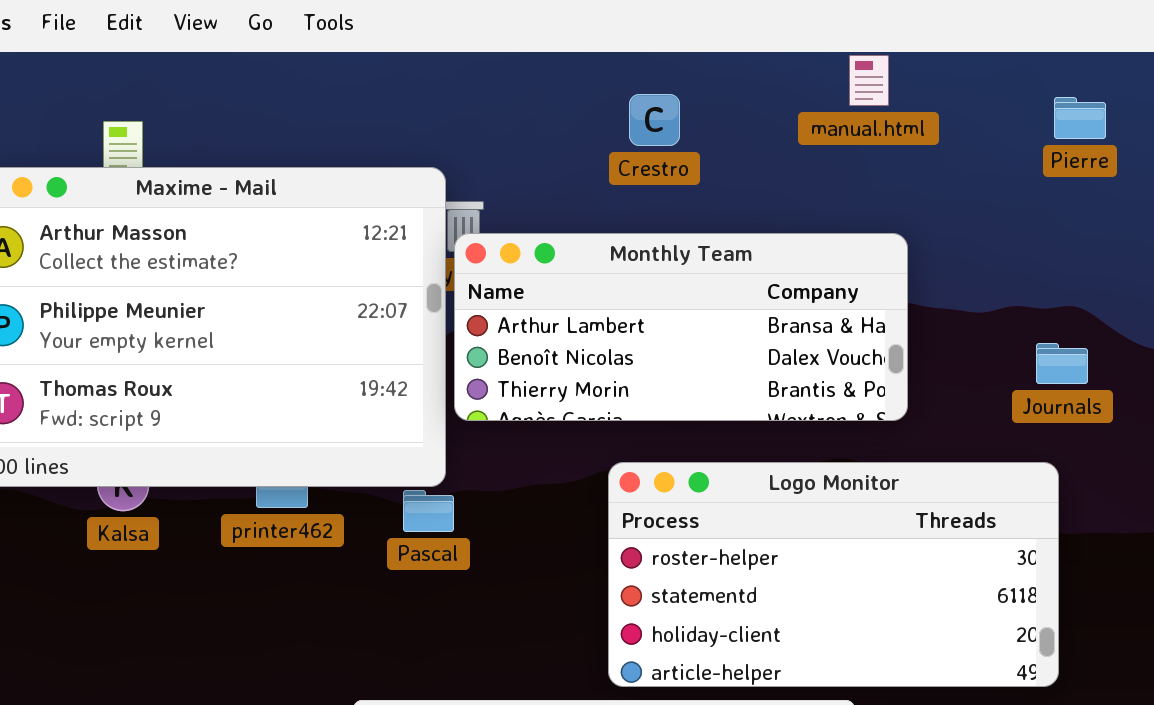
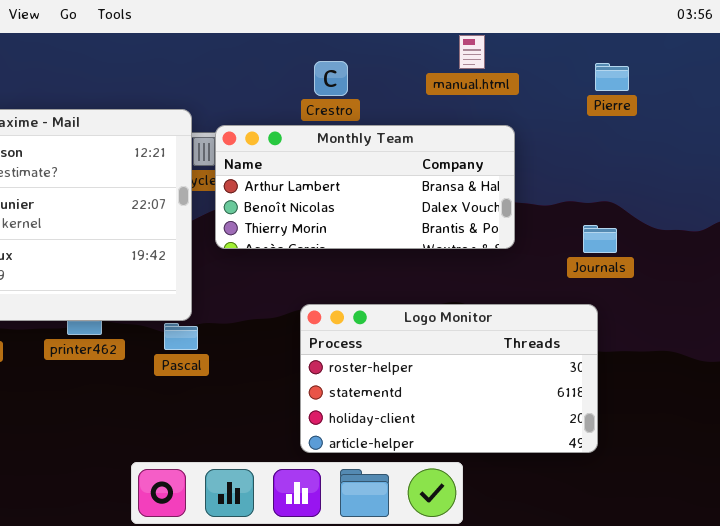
Monthly Team: [454,233,908,421] -> [215,125,515,249], moved

